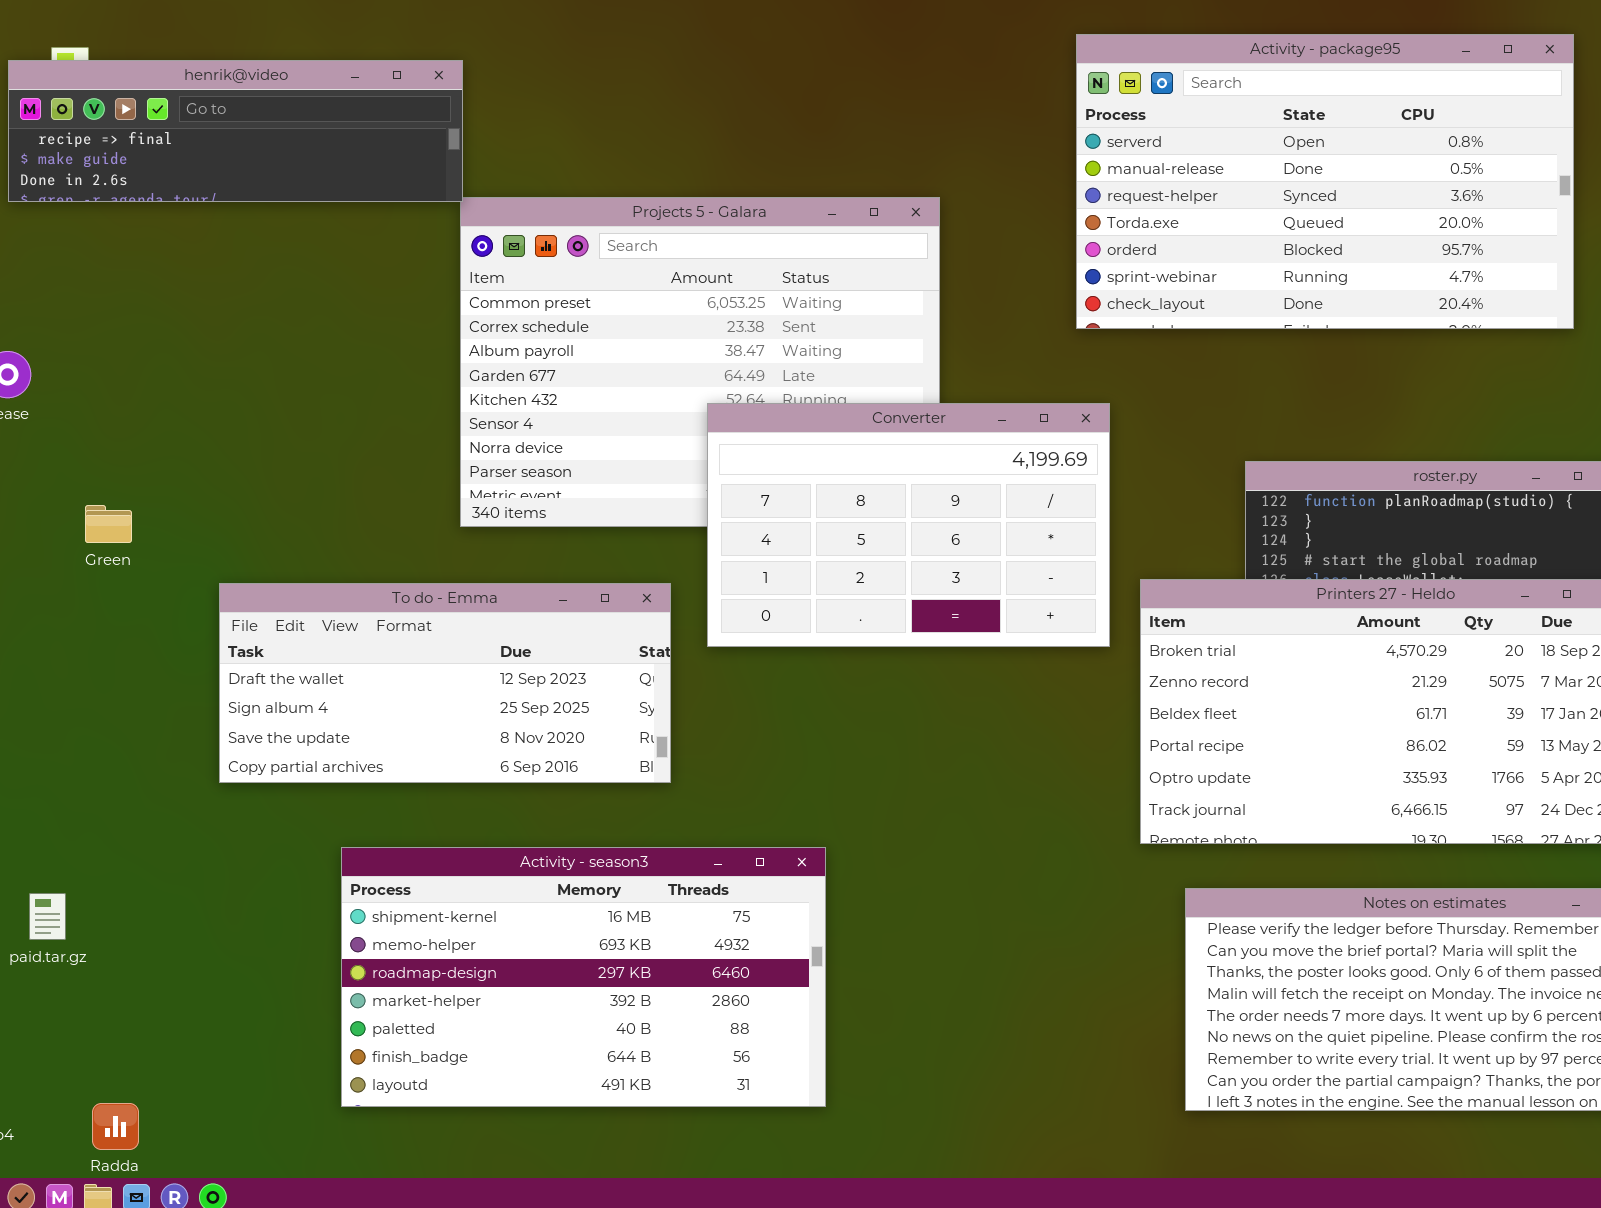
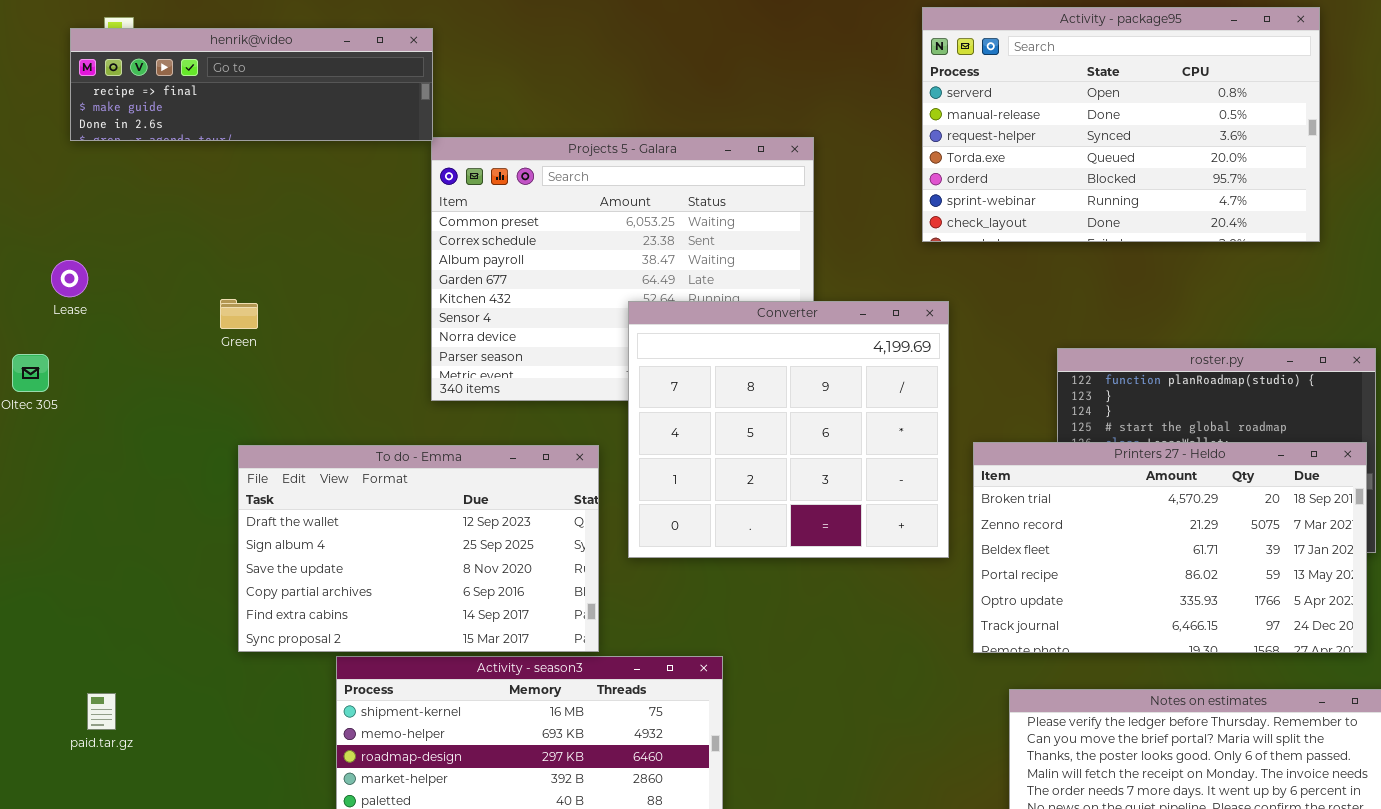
Converter: [707,403,1110,647] -> [628,301,949,558], resized
Green: [85,505,132,543] -> [220,299,258,329], moved
To do - Emma: [219,583,671,783] -> [238,445,599,652], resized

